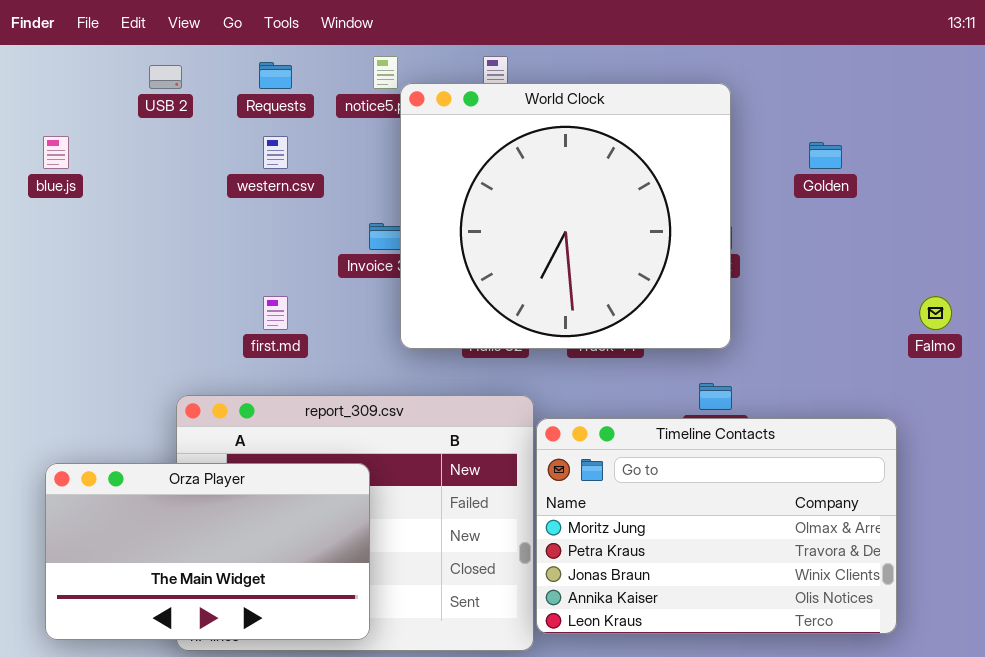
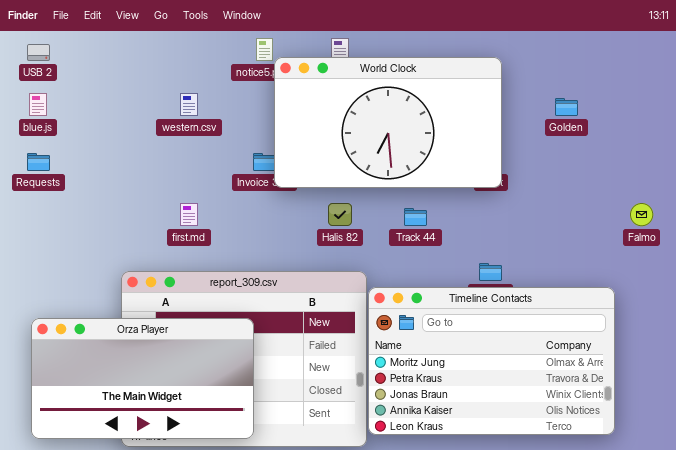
Requests: [259,62,292,89] -> [27,153,50,171], moved
USB 2: [149,65,182,89] -> [27,44,50,61], moved
World Clock: [400,83,731,349] -> [274,57,502,188], resized

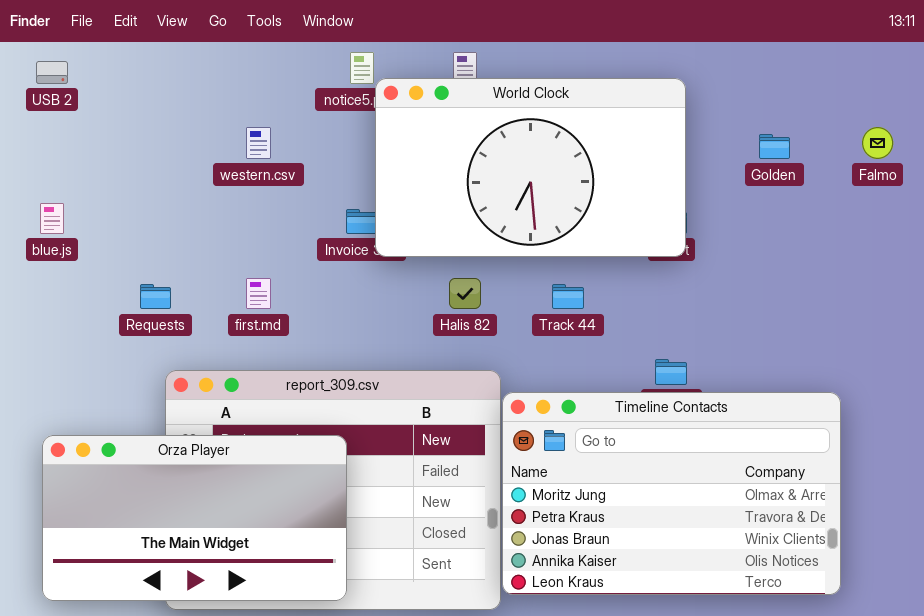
blue.js: [29,93,47,116] -> [40,203,64,234], moved
Requests: [27,153,50,171] -> [140,284,171,309], moved
Falmo: [630,203,653,226] -> [862,127,893,159], moved

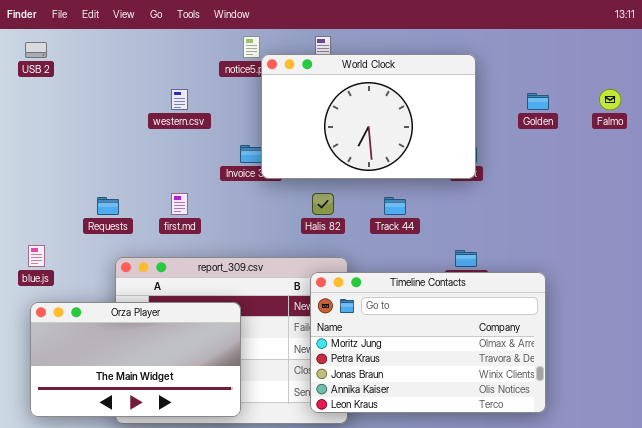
blue.js: [40,203,64,234] -> [28,245,45,267], moved
Timeline Contacts: [502,392,841,595] -> [310,272,546,413], moved

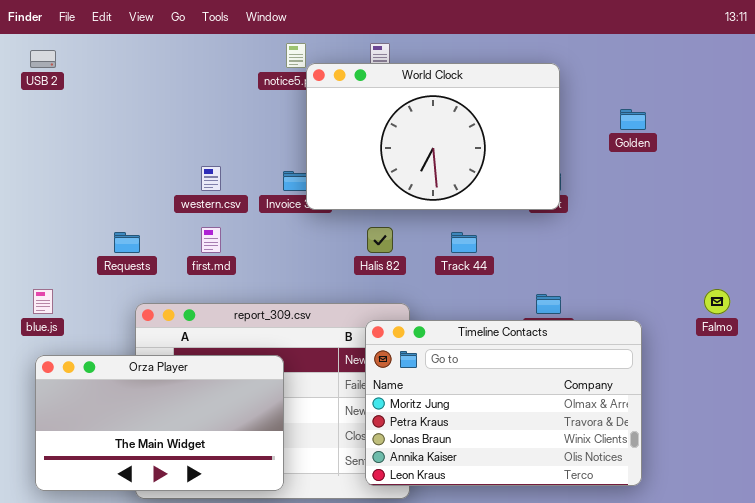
western.csv: [171,89,188,110] -> [201,166,221,191], moved
Falmo: [599,89,621,110] -> [704,289,730,314], moved

